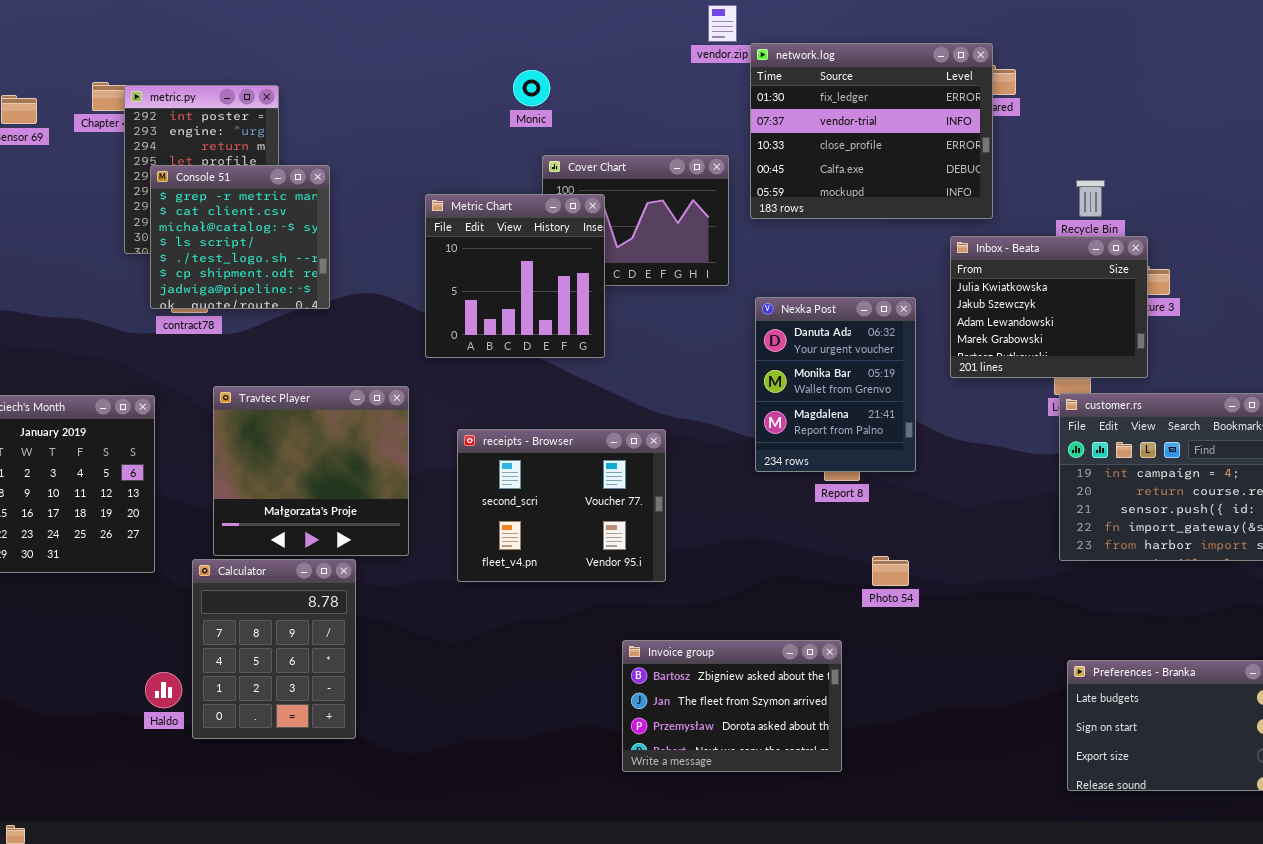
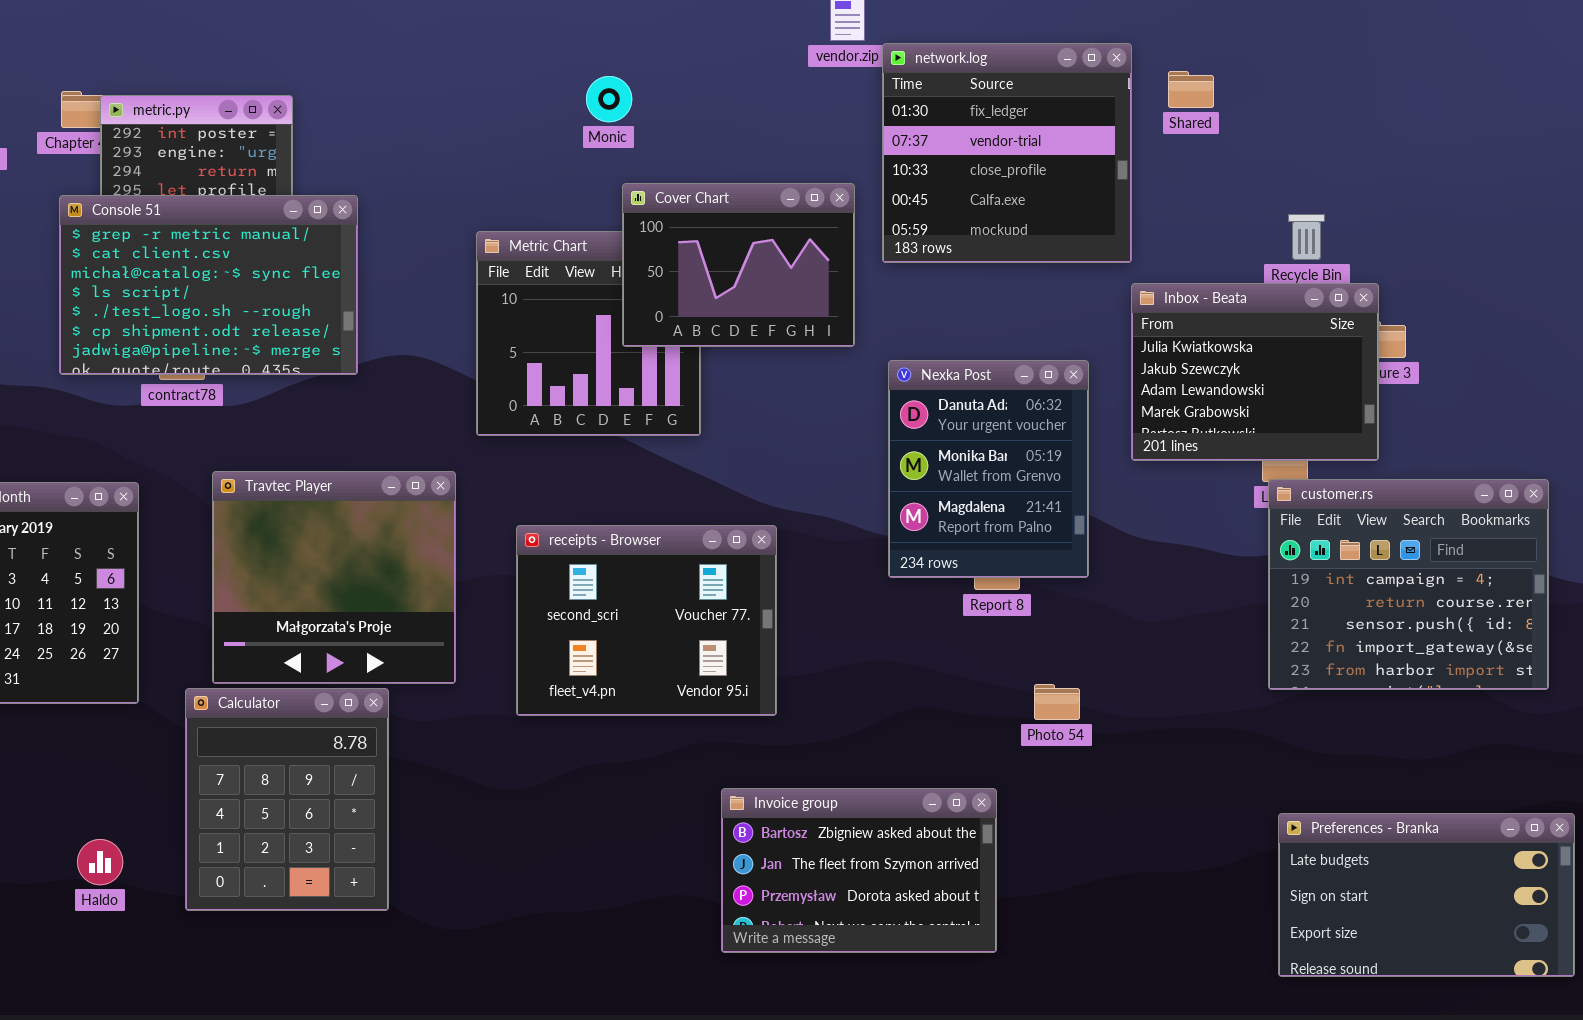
network.log: [750,43,993,219] -> [882,43,1132,263], resized
Cover Chart: [542,155,729,286] -> [622,183,855,347], raised
Console 51: [150,165,330,309] -> [59,195,358,375], resized
Haldo: [145,672,182,708] -> [77,839,123,885], moved

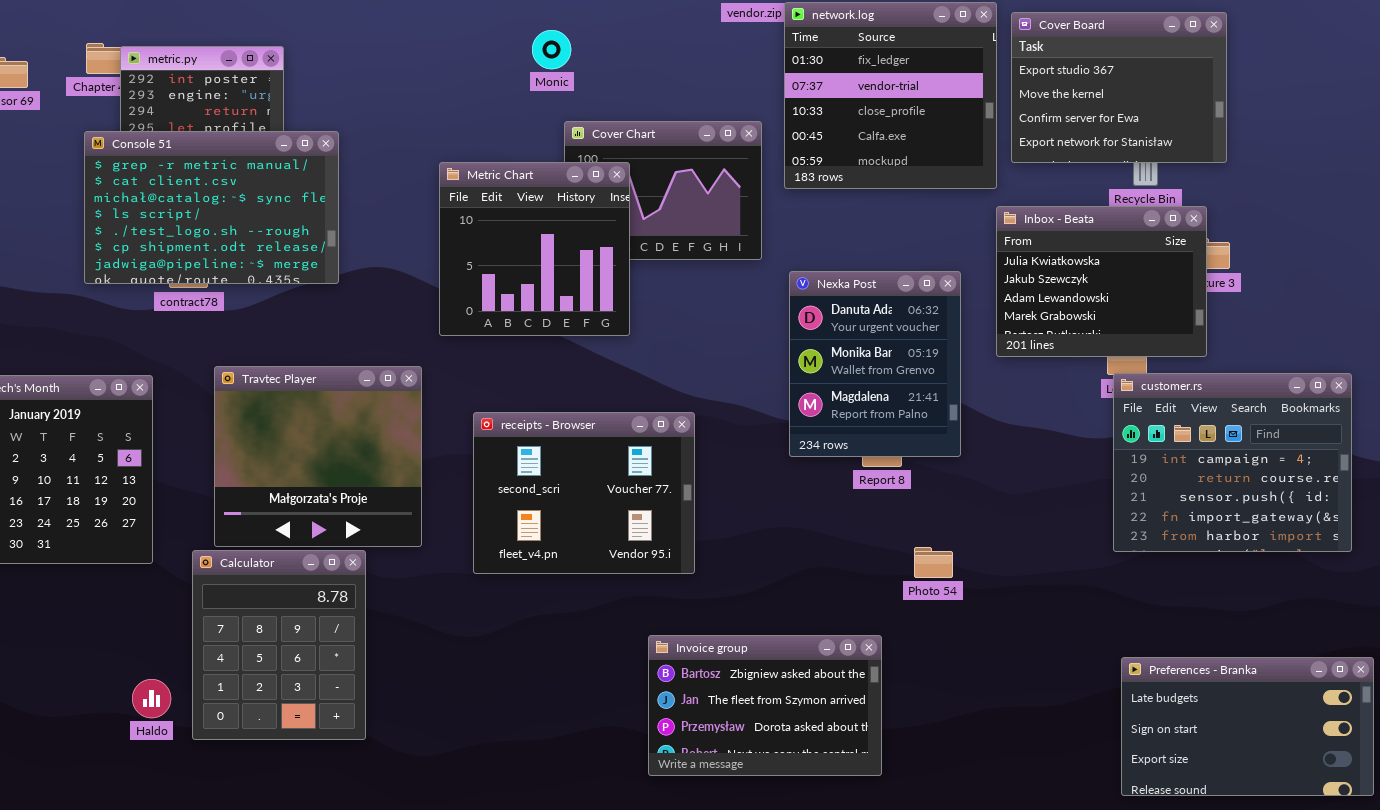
Cover Board: none -> [1011,12,1227,163], opened
Metric Chart: [476,231,701,436] -> [439,162,630,336], raised
Haldo: [77,839,123,885] -> [132,679,171,718], moved

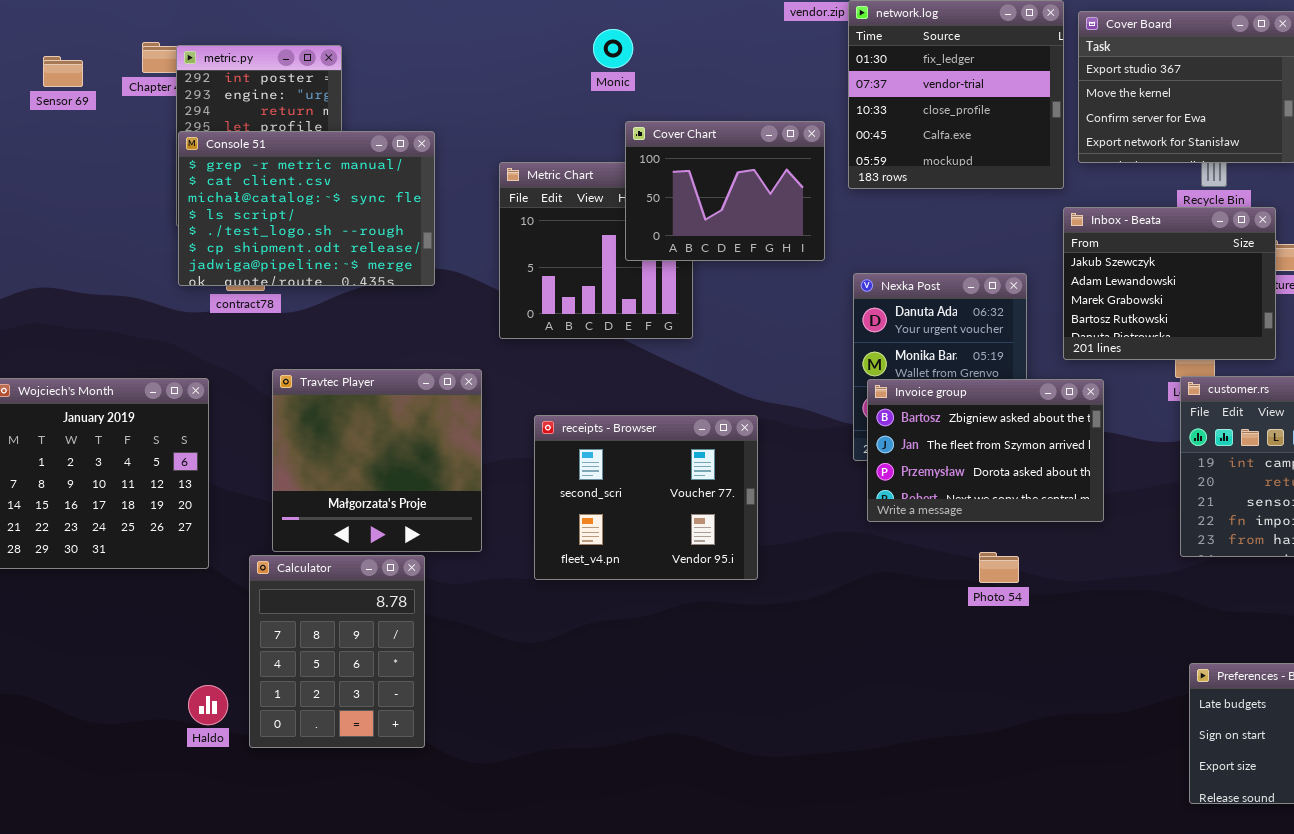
Cover Chart: [564,121,762,260] -> [625,121,825,261], raised
Console 51: [84,131,339,284] -> [178,131,435,286], moved
Inbox - Beata: [996,206,1207,357] -> [1063,207,1276,360], scrolled down 1 row
Invoice group: [648,635,882,776] -> [867,379,1104,522], moved

